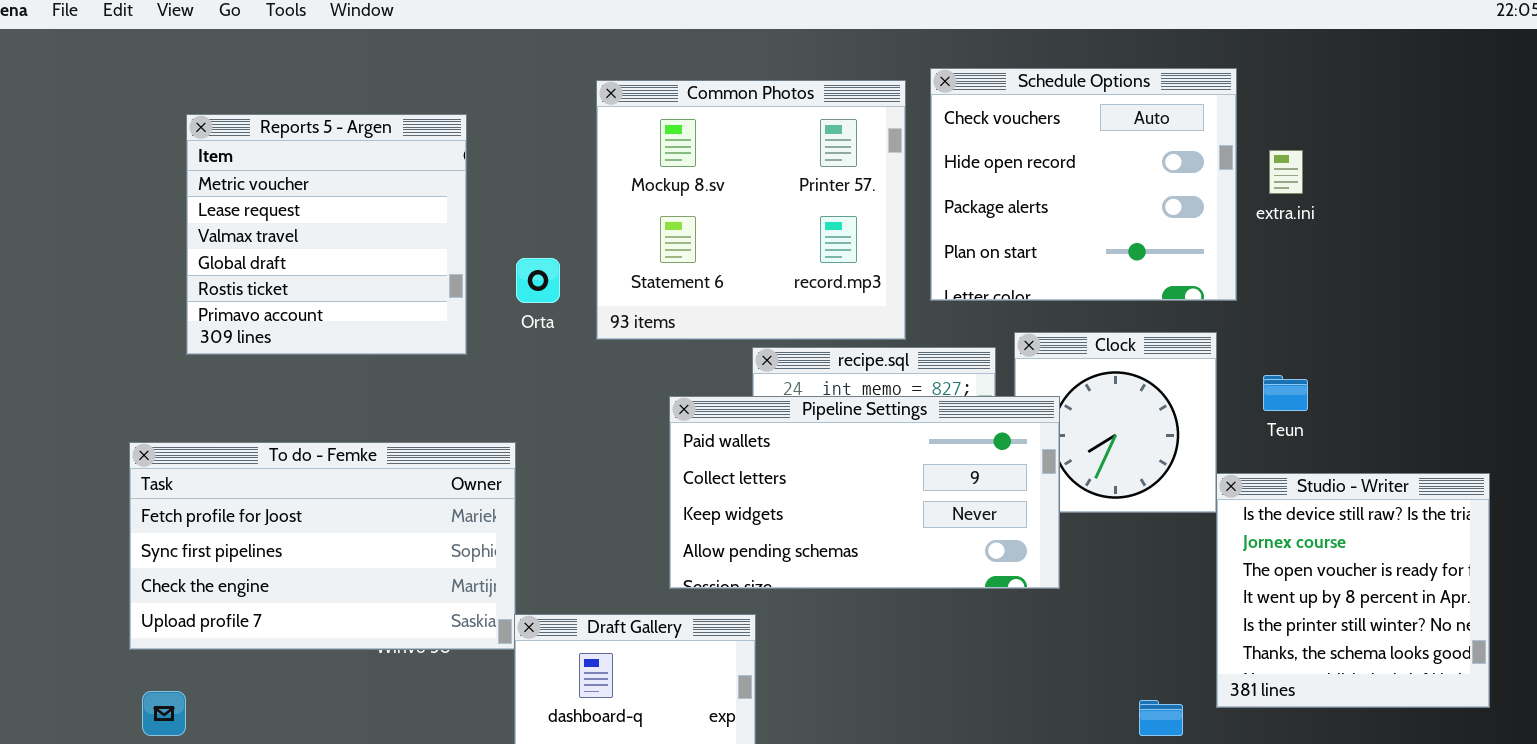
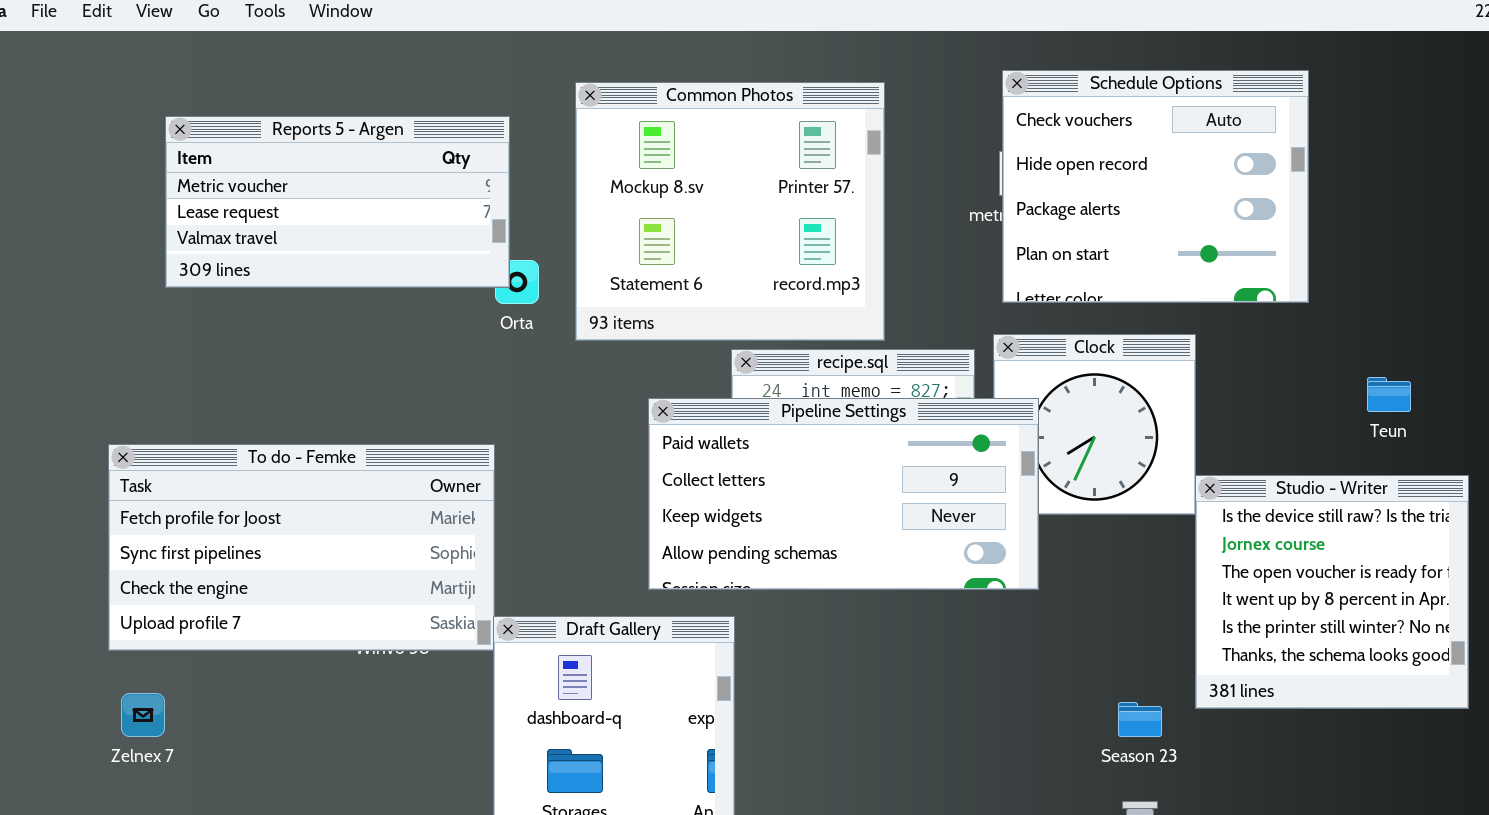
Schedule Options: [930,68,1237,301] -> [1002,70,1309,303], moved
Reports 5 - Argen: [186,114,467,355] -> [165,116,510,288], resized
Teun: [1263,375,1308,411] -> [1367,377,1411,412], moved

